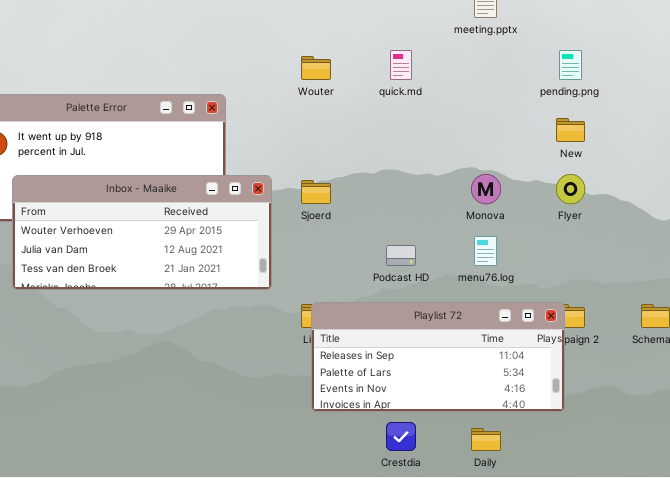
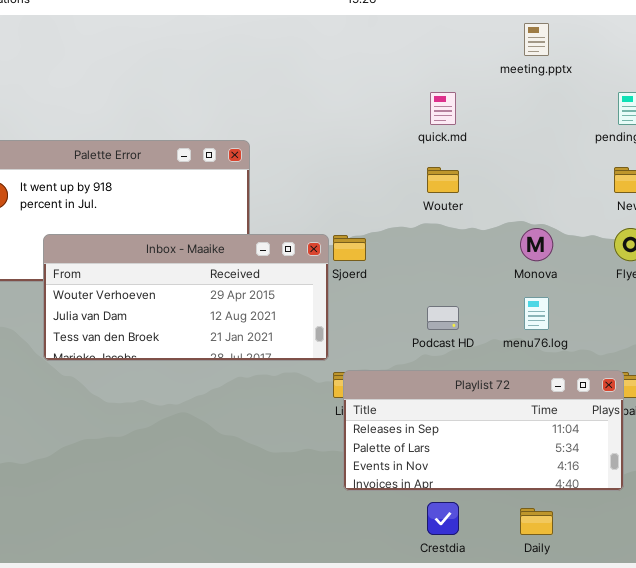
Wouter: [301,56,331,80] -> [427,167,459,193], moved
Inbox - Maaike: [12,175,272,290] -> [43,234,329,361], moved

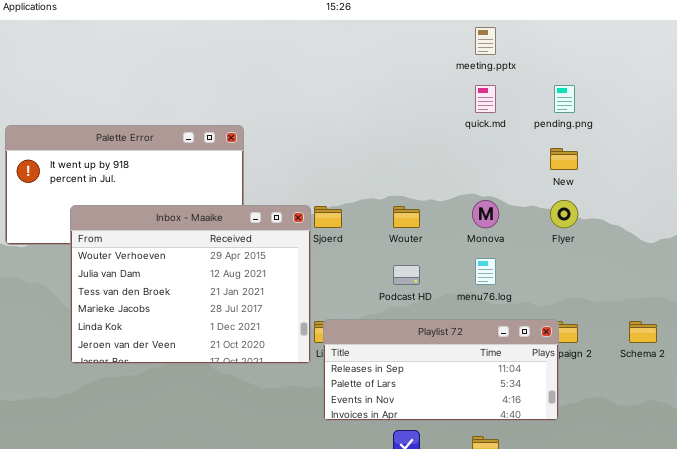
quick.md: [430,92,456,125] -> [475,85,496,113], moved
Wouter: [427,167,459,193] -> [393,206,420,228], moved
Inbox - Maaike: [43,234,329,361] -> [70,205,311,364], resized

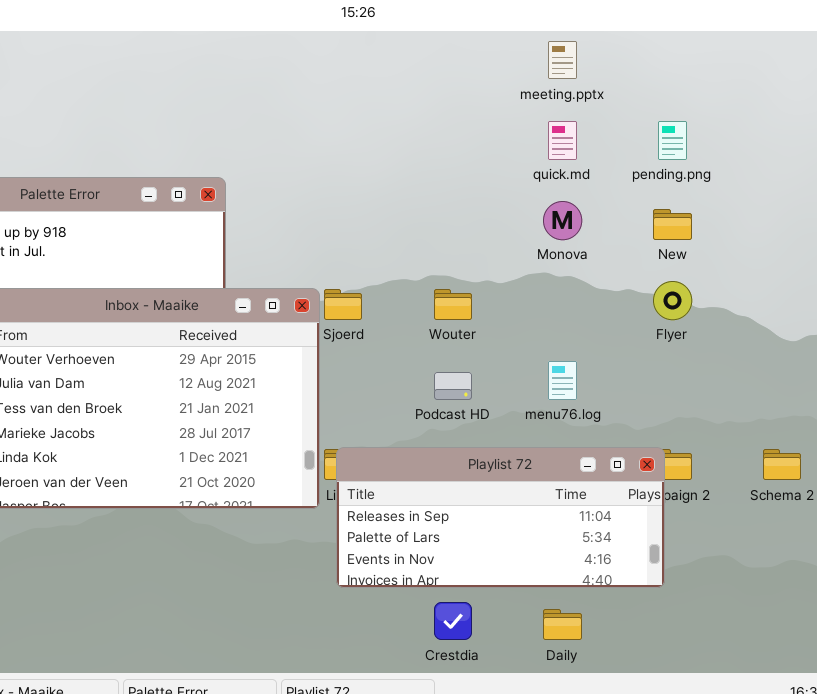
Monova: [472,200,499,228] -> [543,201,582,240], moved

